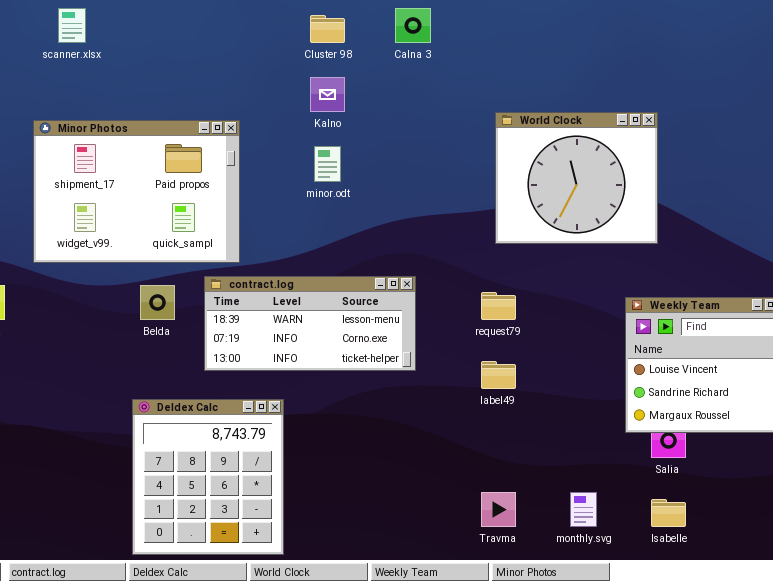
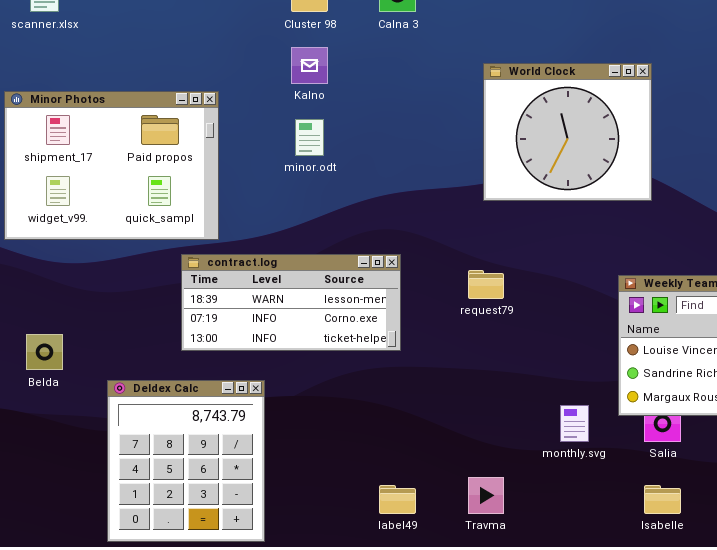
World Clock: [495,112,658,244] -> [483,63,652,201], moved
Belda: [140,285,175,320] -> [26,334,63,370], moved
label49: [481,361,516,389] -> [379,485,416,514], moved
monthly.svg: [570,492,597,527] -> [560,405,589,442], moved

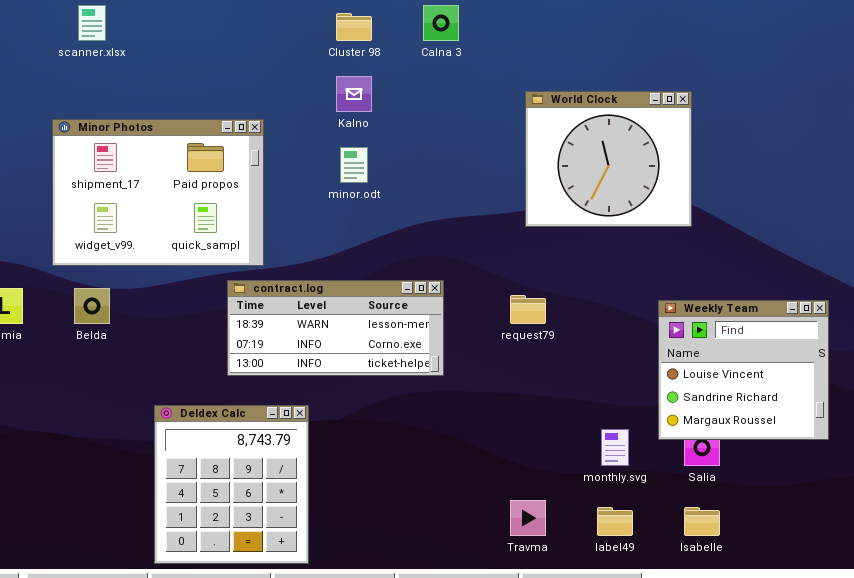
Belda: [26,334,63,370] -> [74,288,110,324], moved
label49: [379,485,416,514] -> [597,507,633,536], moved

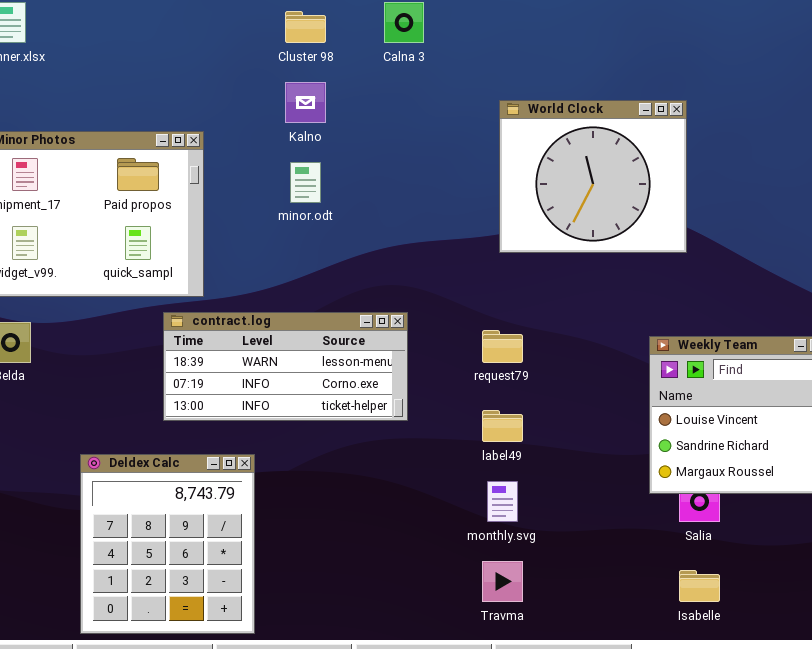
monthly.svg: [601,429,629,466] -> [487,481,518,522], moved
label49: [597,507,633,536] -> [482,410,523,442], moved

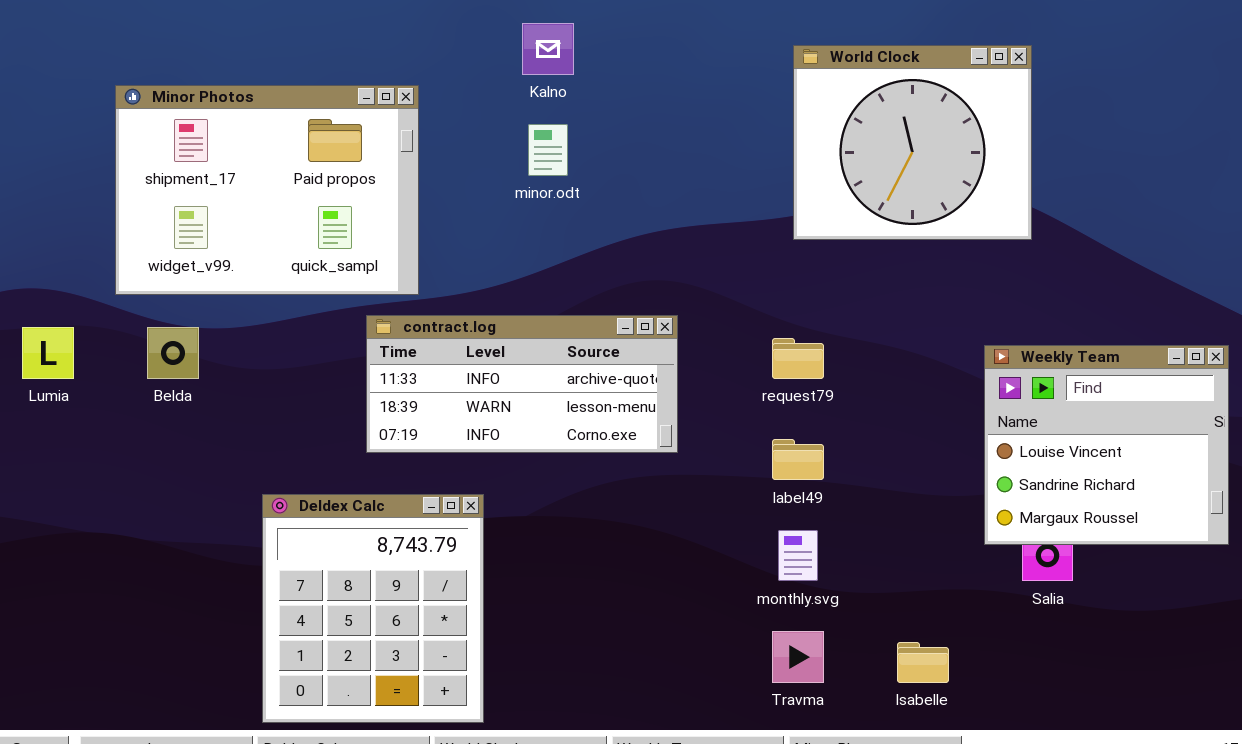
contract.log: [163,312,408,421] -> [366,315,678,453], scrolled up 1 row
Isabelle: [679,570,720,602] -> [897,642,949,683], moved

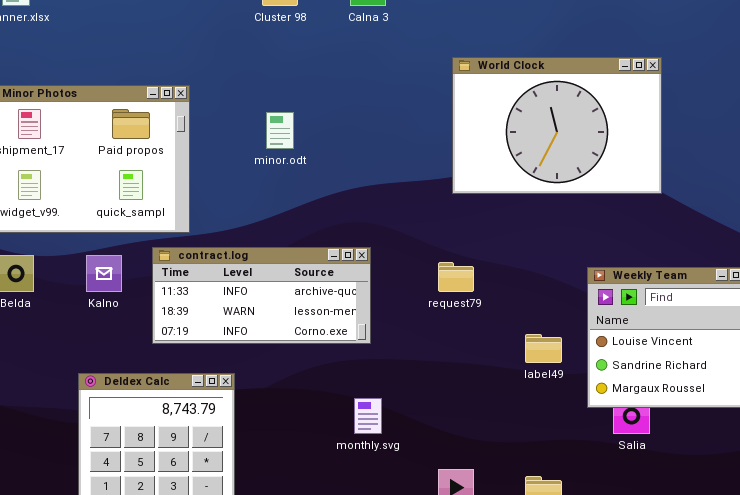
Kalno: [522,23,574,75] -> [86,255,122,292], moved
World Clock: [793,45,1032,240] -> [452,57,662,194], resized
label49: [772,439,824,480] -> [525,334,562,363], moved
monthly.svg: [778,530,818,581] -> [354,398,382,434], moved

